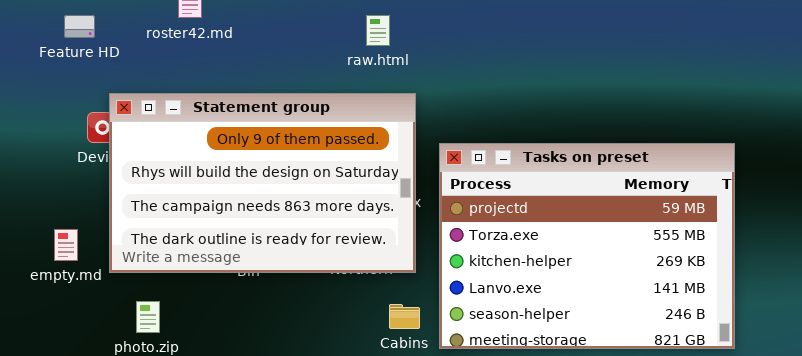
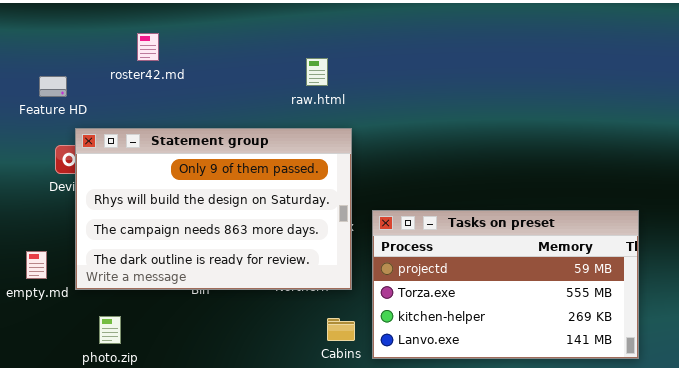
Feature HD: [64,15,95,38] -> [39,76,67,97], moved
Tasks on preset: [439,143,735,349] -> [372,210,639,359], resized

